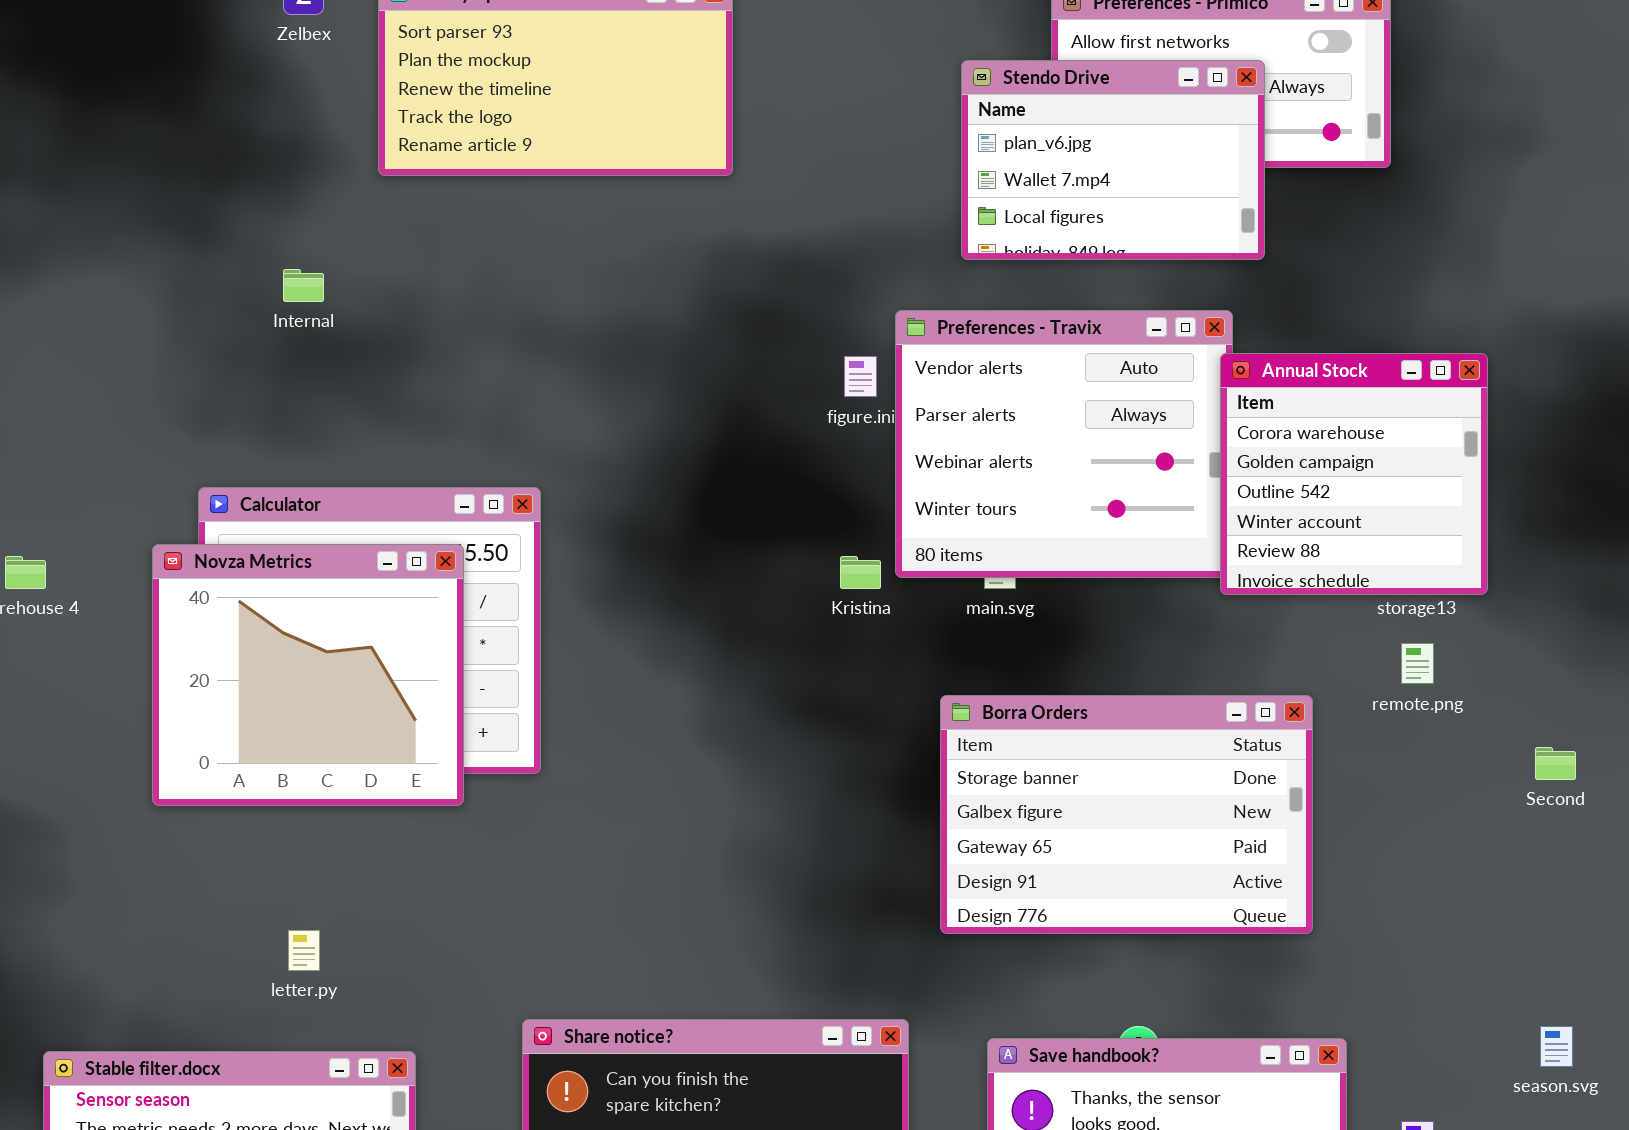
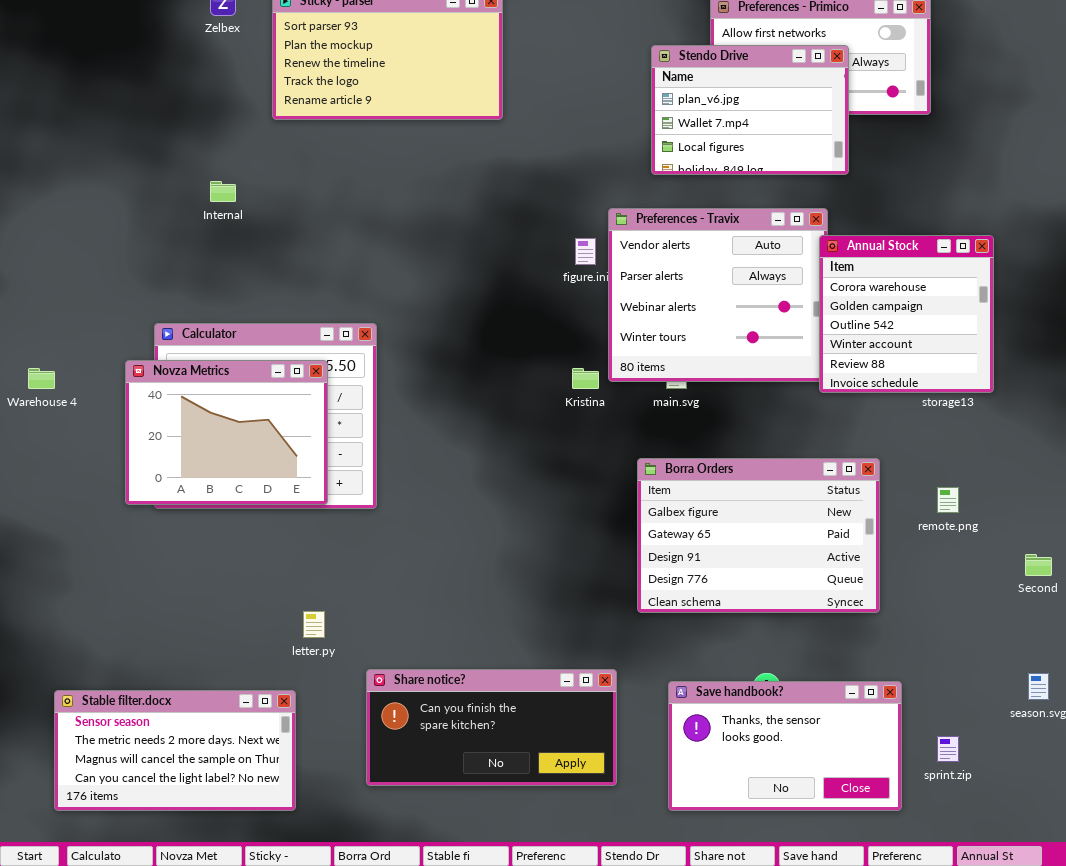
Novza Metrics: [152,544,464,806] -> [125,360,328,505], resized
remote.png: [1401,643,1434,684] -> [937,487,959,513], moved
Borra Orders: [940,695,1313,934] -> [637,458,880,613], scrolled down 1 row
Second: [1535,747,1576,780] -> [1025,554,1052,576], moved
letter.py: [288,930,320,971] -> [303,611,325,638], moved

